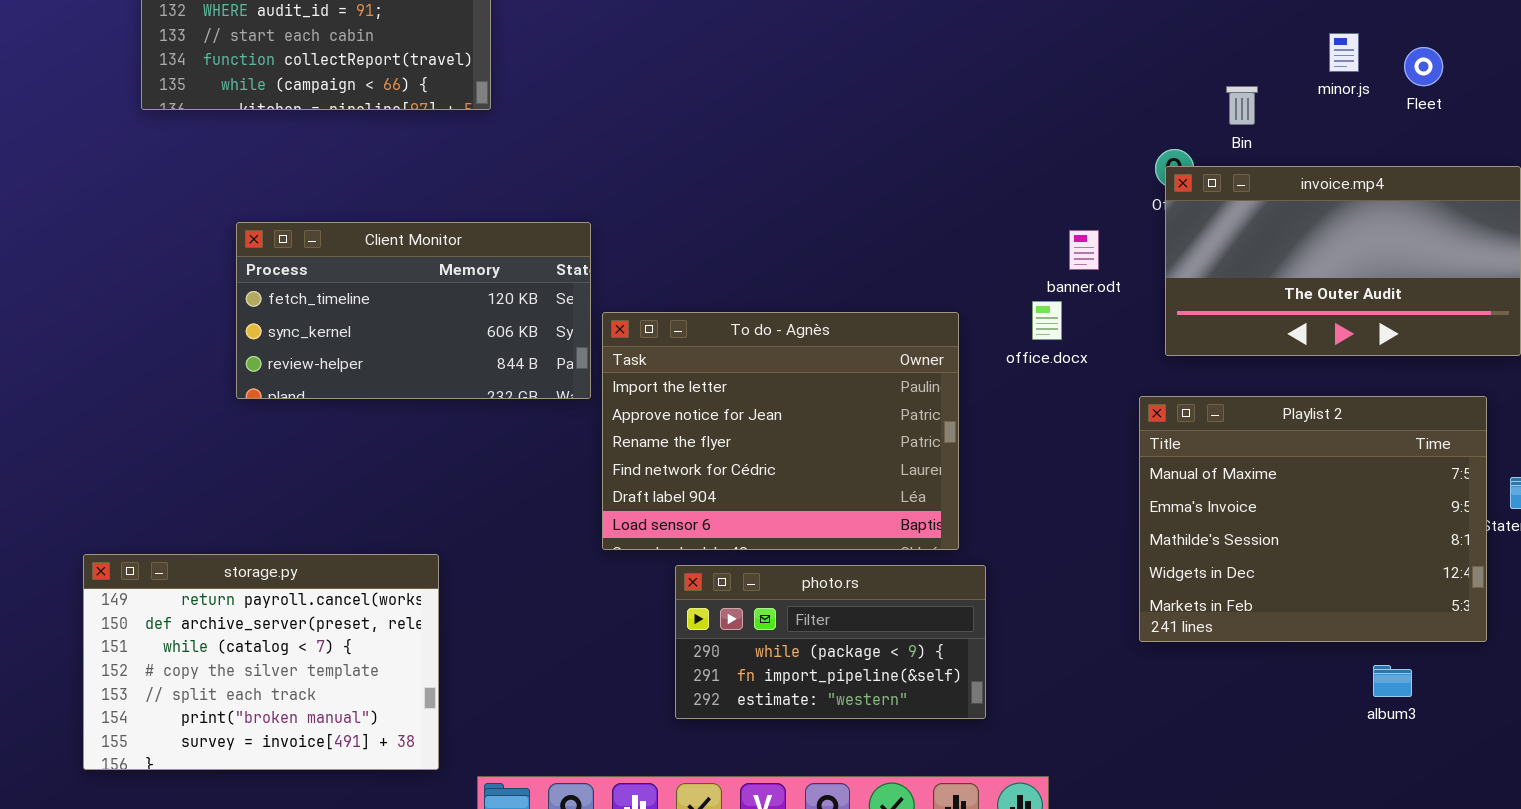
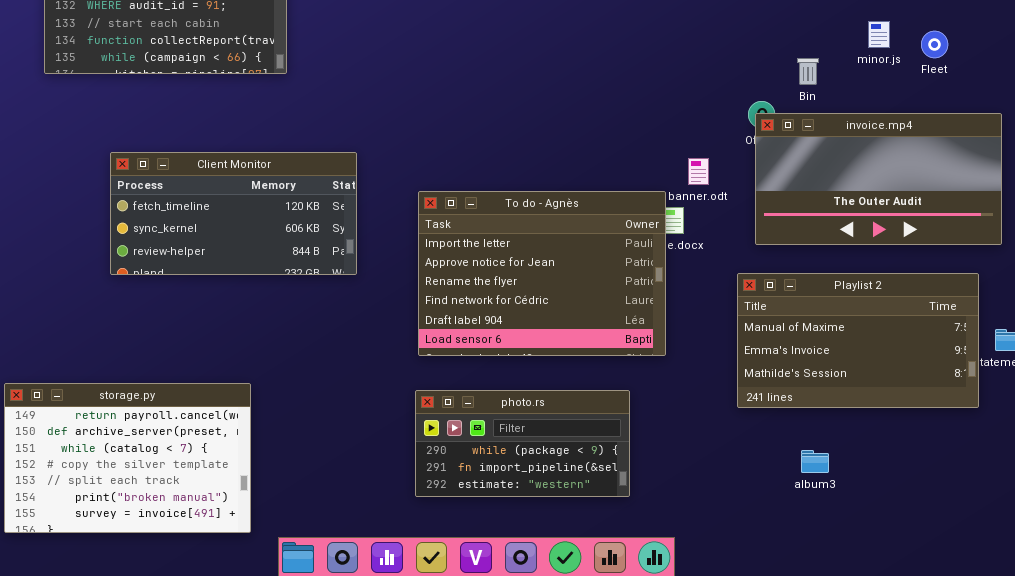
To do - Agnès: [602,312,959,550] -> [418,191,666,356], moved
Playlist 2: [1139,396,1487,642] -> [737,273,979,408], resized
album3: [1373,665,1412,697] -> [801,450,829,473], moved

